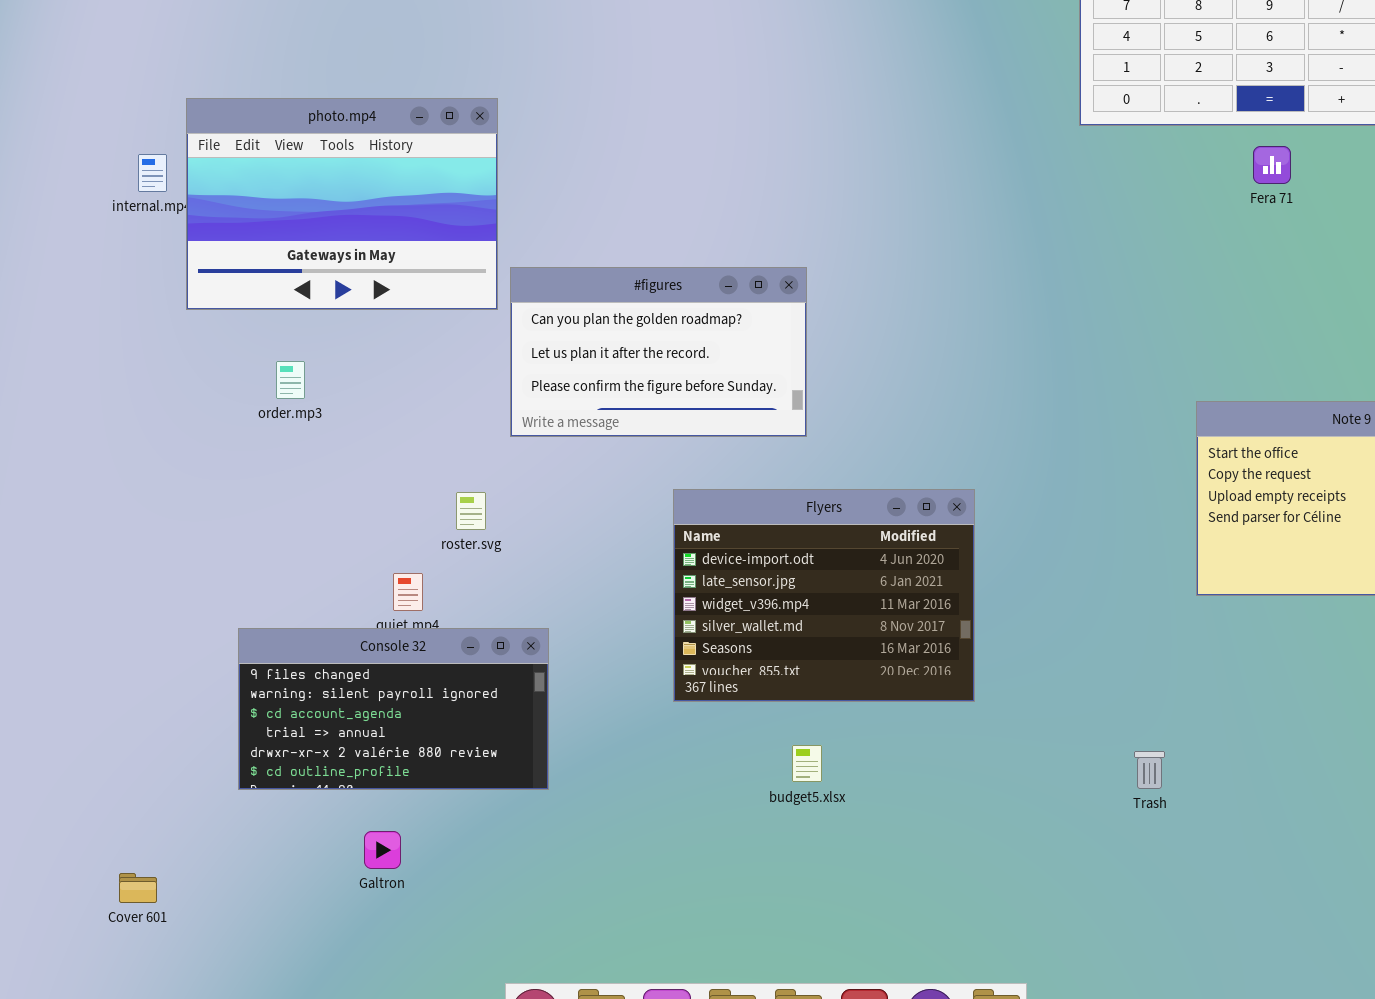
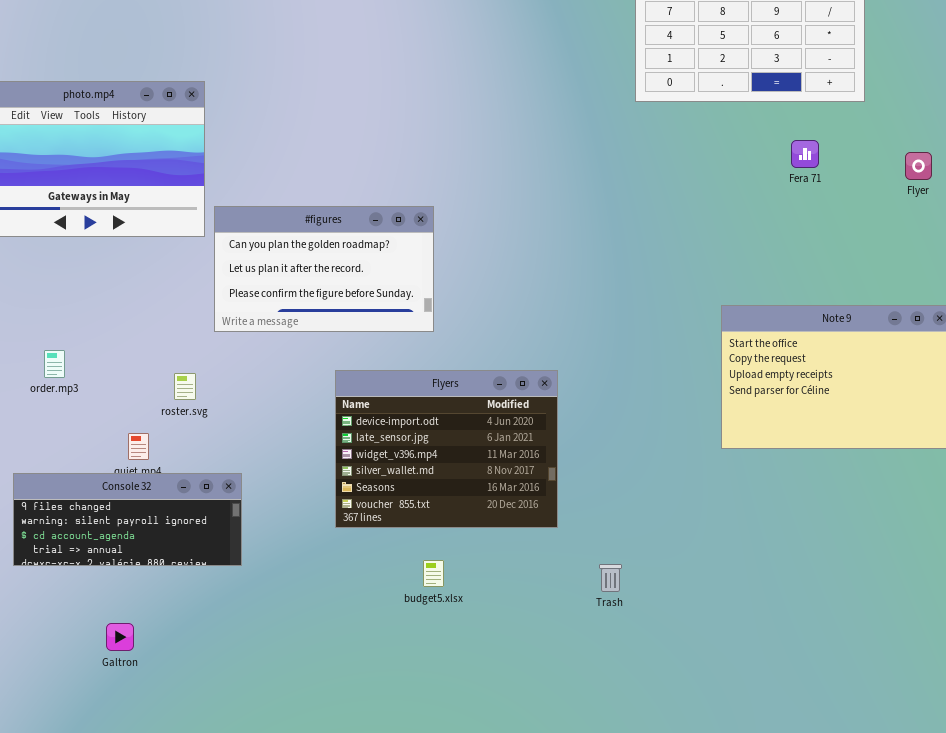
Fera 71: [1253,146,1291,184] -> [791,140,819,168], moved
order.mp3: [276,361,305,399] -> [44,350,65,378], moved
Console 32: [238,628,549,790] -> [13,473,242,566], resized
Trash: [1134,751,1165,789] -> [599,564,622,592], moved

